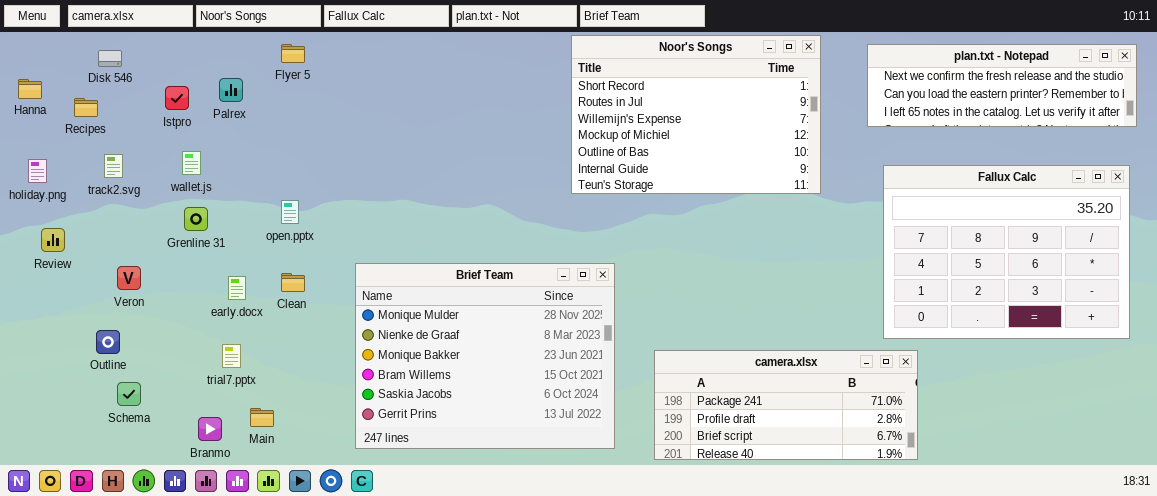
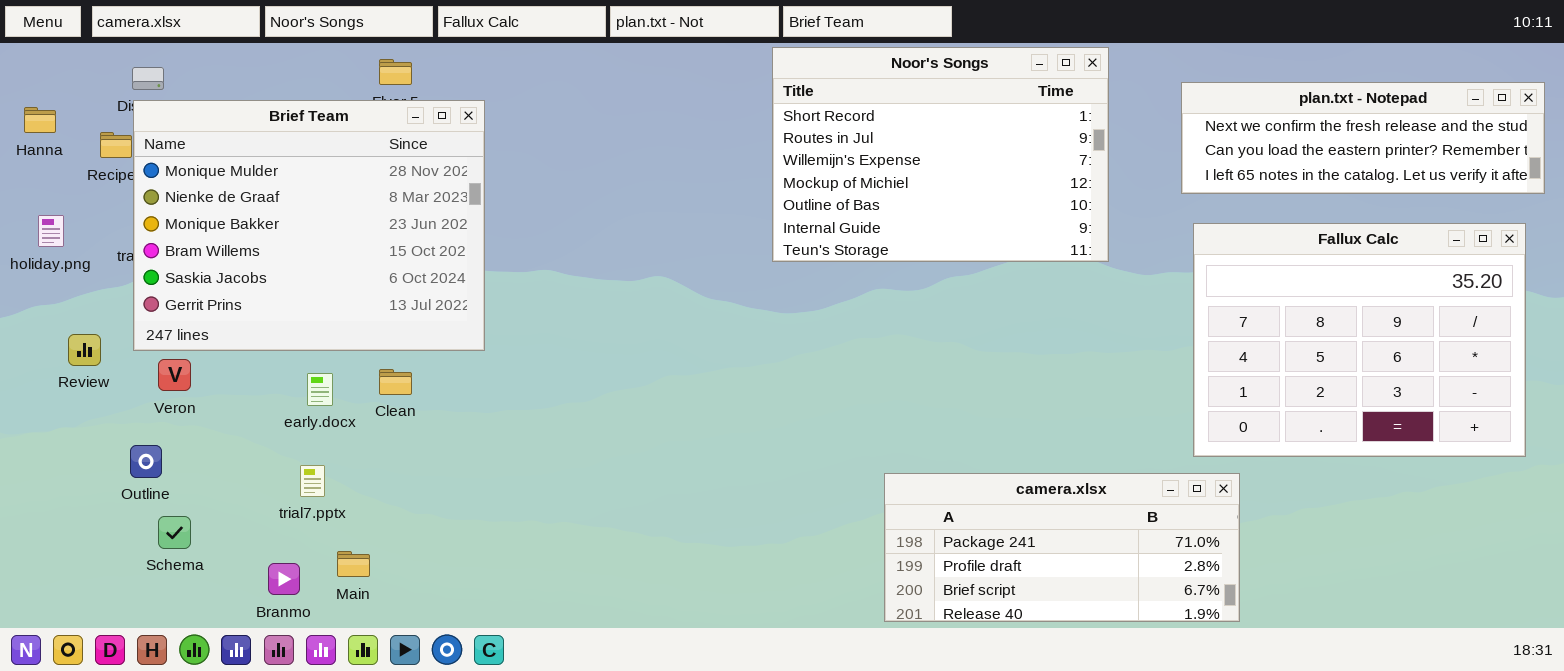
plan.txt - Notepad: [867,44,1137,127] -> [1181,82,1545,194], moved
Review: [41,228,65,252] -> [68,334,101,366], moved
Brief Team: [355,263,615,449] -> [133,100,485,351], moved

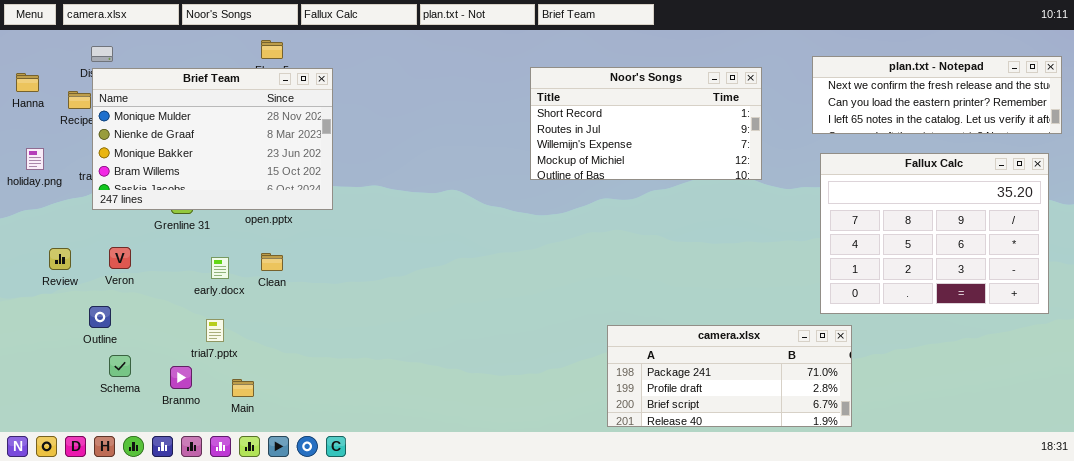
Noor's Songs: [772,47,1109,262] -> [530,67,762,180], resized
Brief Team: [133,100,485,351] -> [92,68,333,210], resized
Review: [68,334,101,366] -> [49,248,71,270], moved
Branmo: [268,563,300,595] -> [170,366,192,389], moved

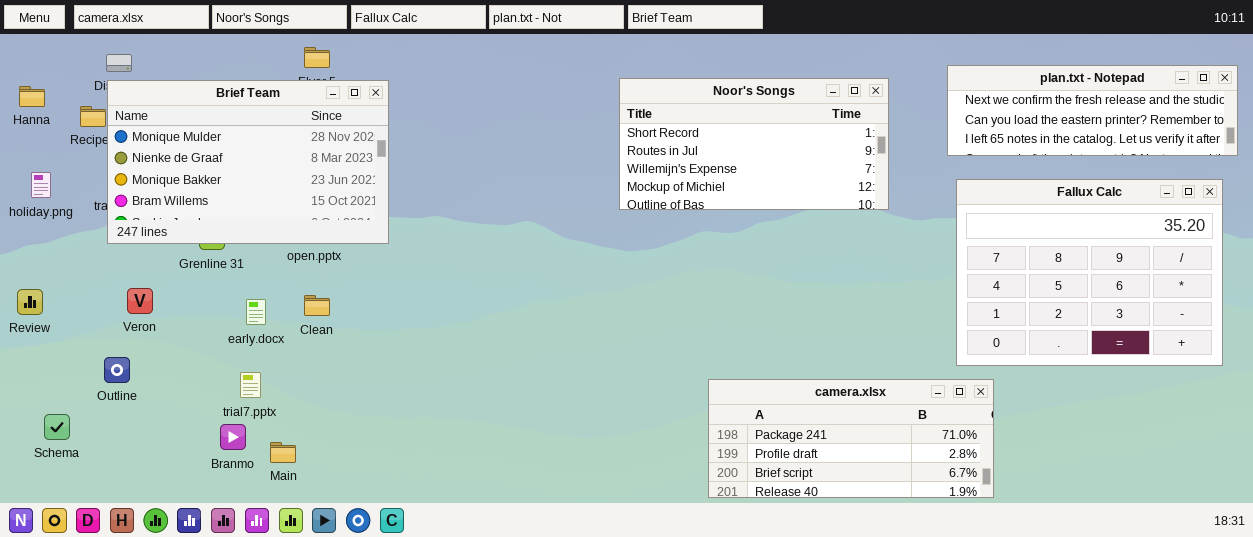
Review: [49,248,71,270] -> [17,289,43,315], moved
Schema: [109,355,131,377] -> [44,414,70,440], moved
Branmo: [170,366,192,389] -> [220,424,246,450], moved

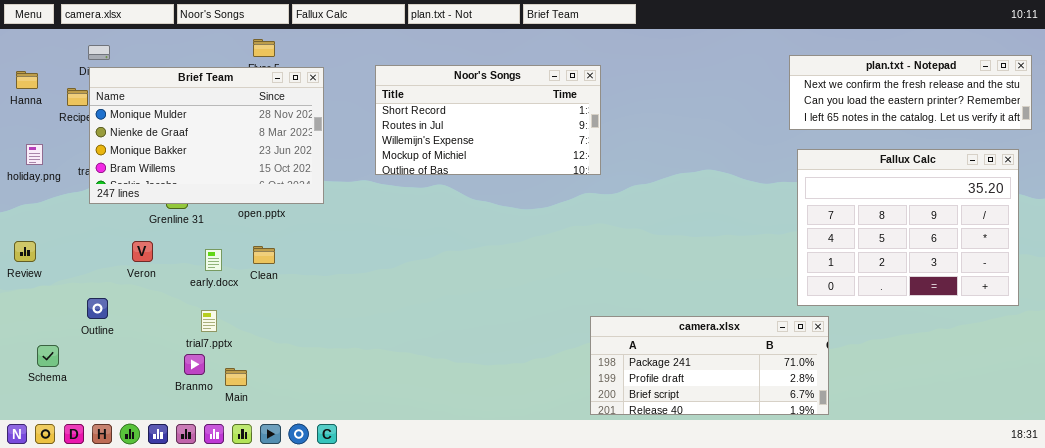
Noor's Songs: [619,78,889,210] -> [375,65,601,175], moved
Veron: [127,288,153,314] -> [132,241,153,262], moved

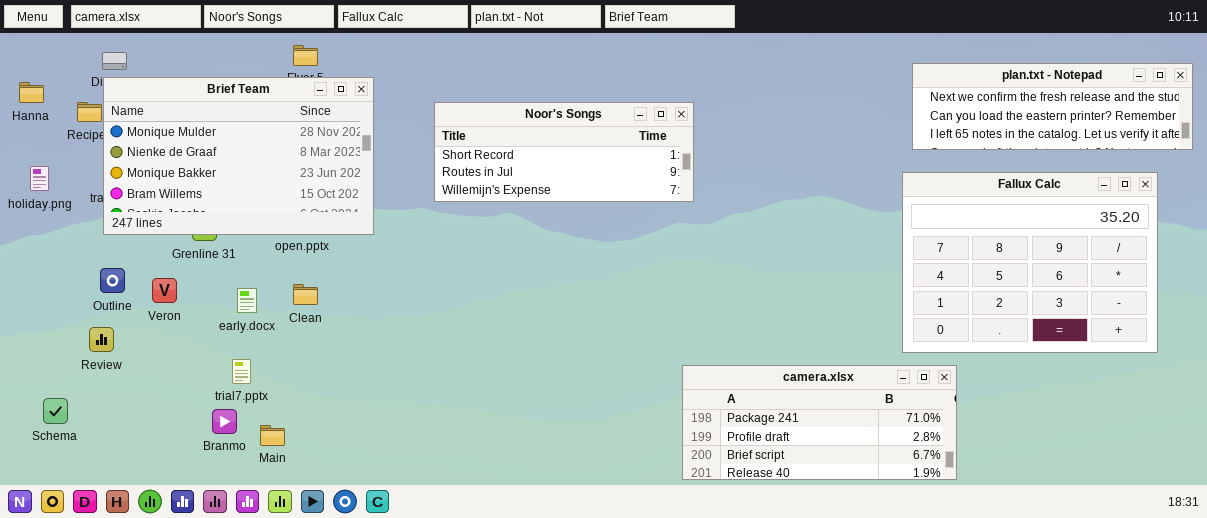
Noor's Songs: [375,65,601,175] -> [434,102,694,202], resized
Fallux Calc: [797,149,1019,306] -> [902,172,1158,353], moved
Review: [14,241,36,262] -> [89,327,114,352], moved
Outline: [87,298,108,319] -> [100,268,125,293], moved

